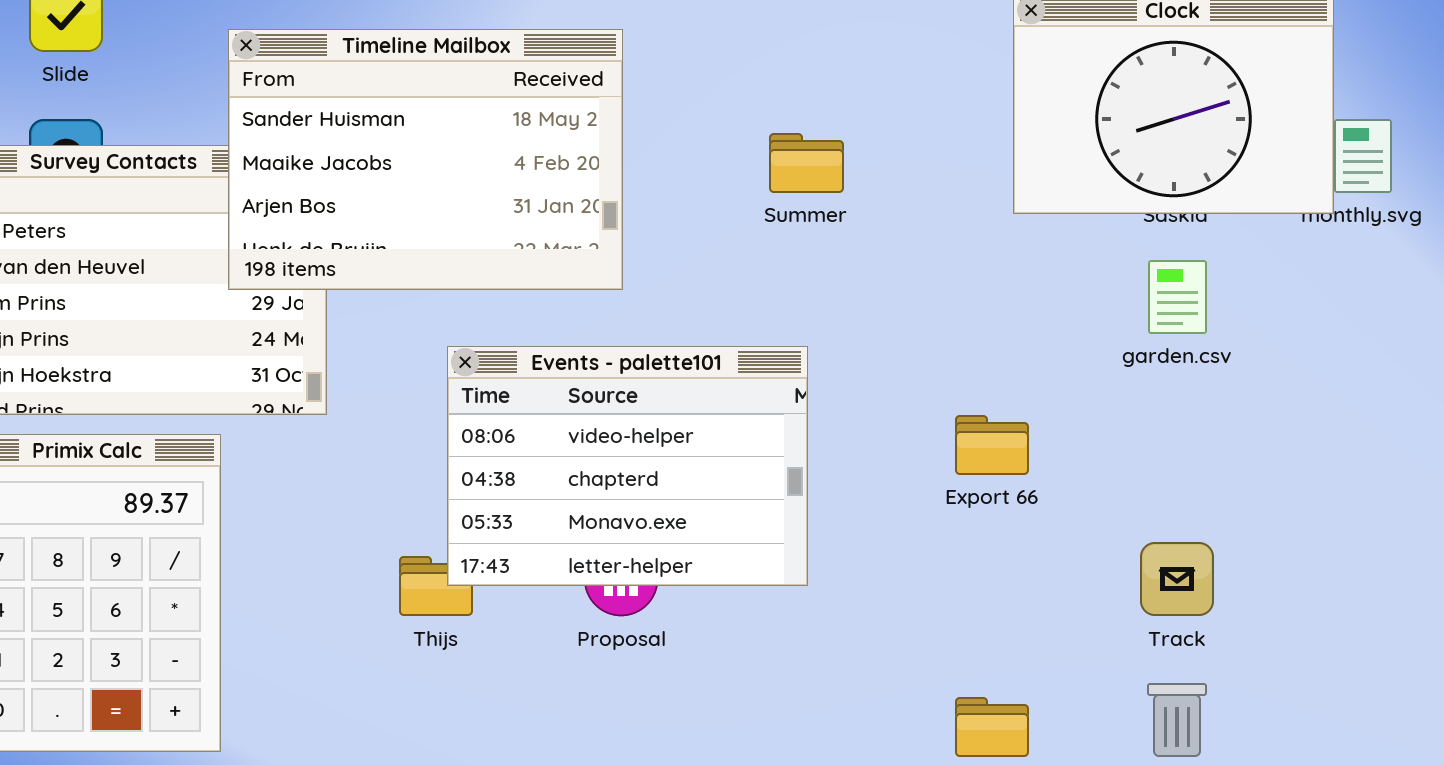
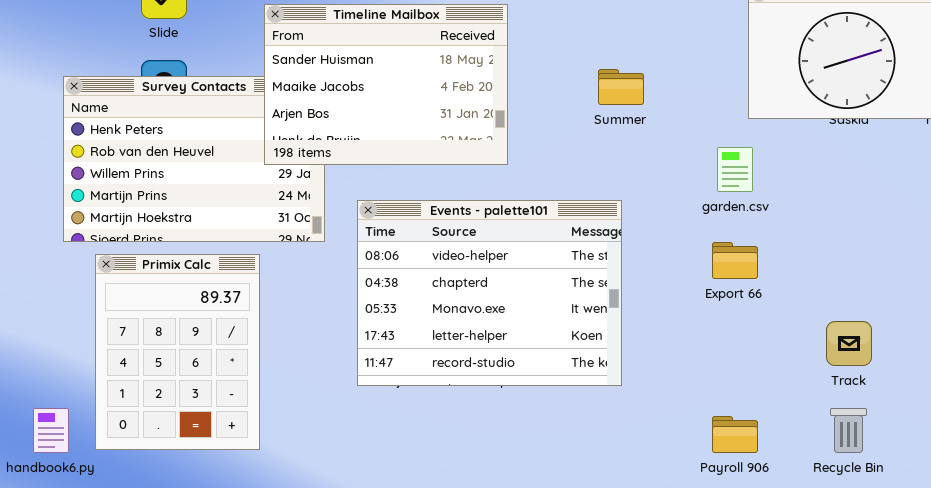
garden.csv: [1148,260,1207,334] -> [717,147,753,192], moved
Events - palette101: [447,346,808,586] -> [357,200,622,386], resized

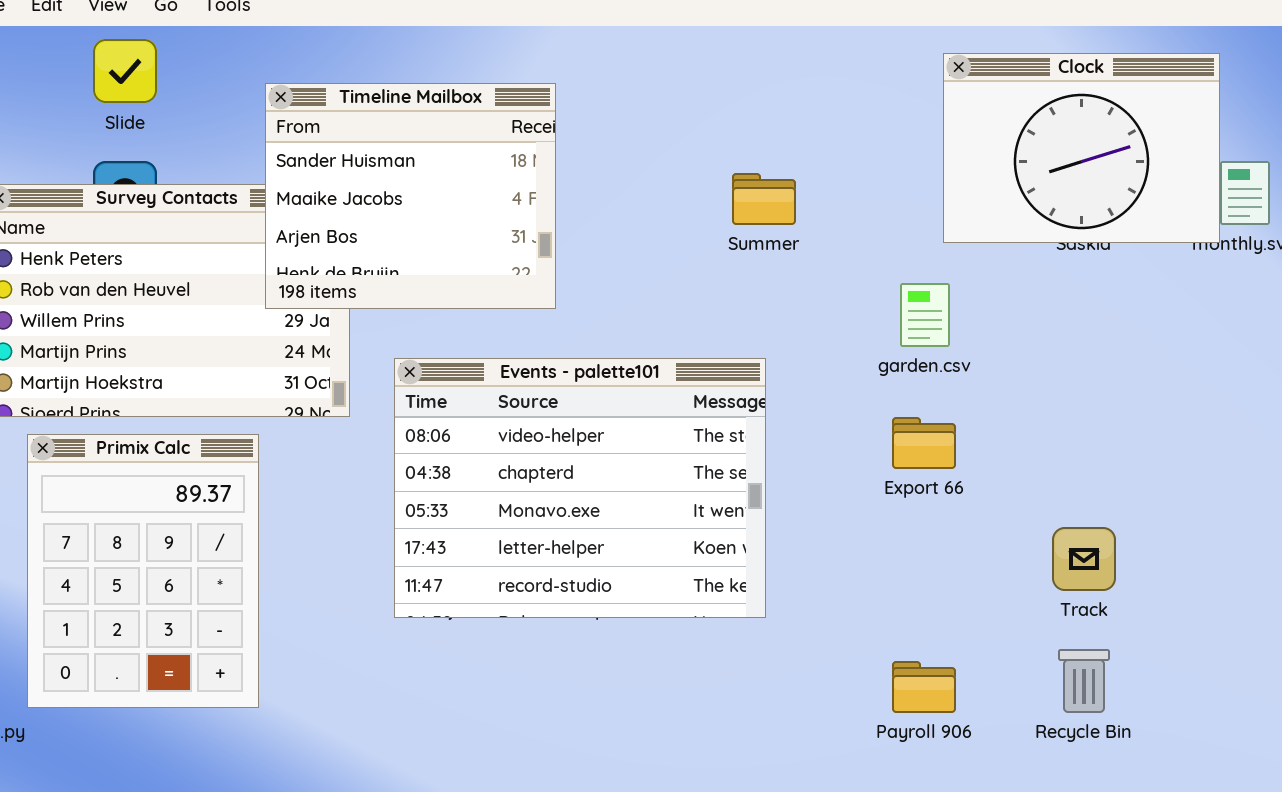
Timeline Mailbox: [264,4,508,165] -> [265,83,556,309], resized

